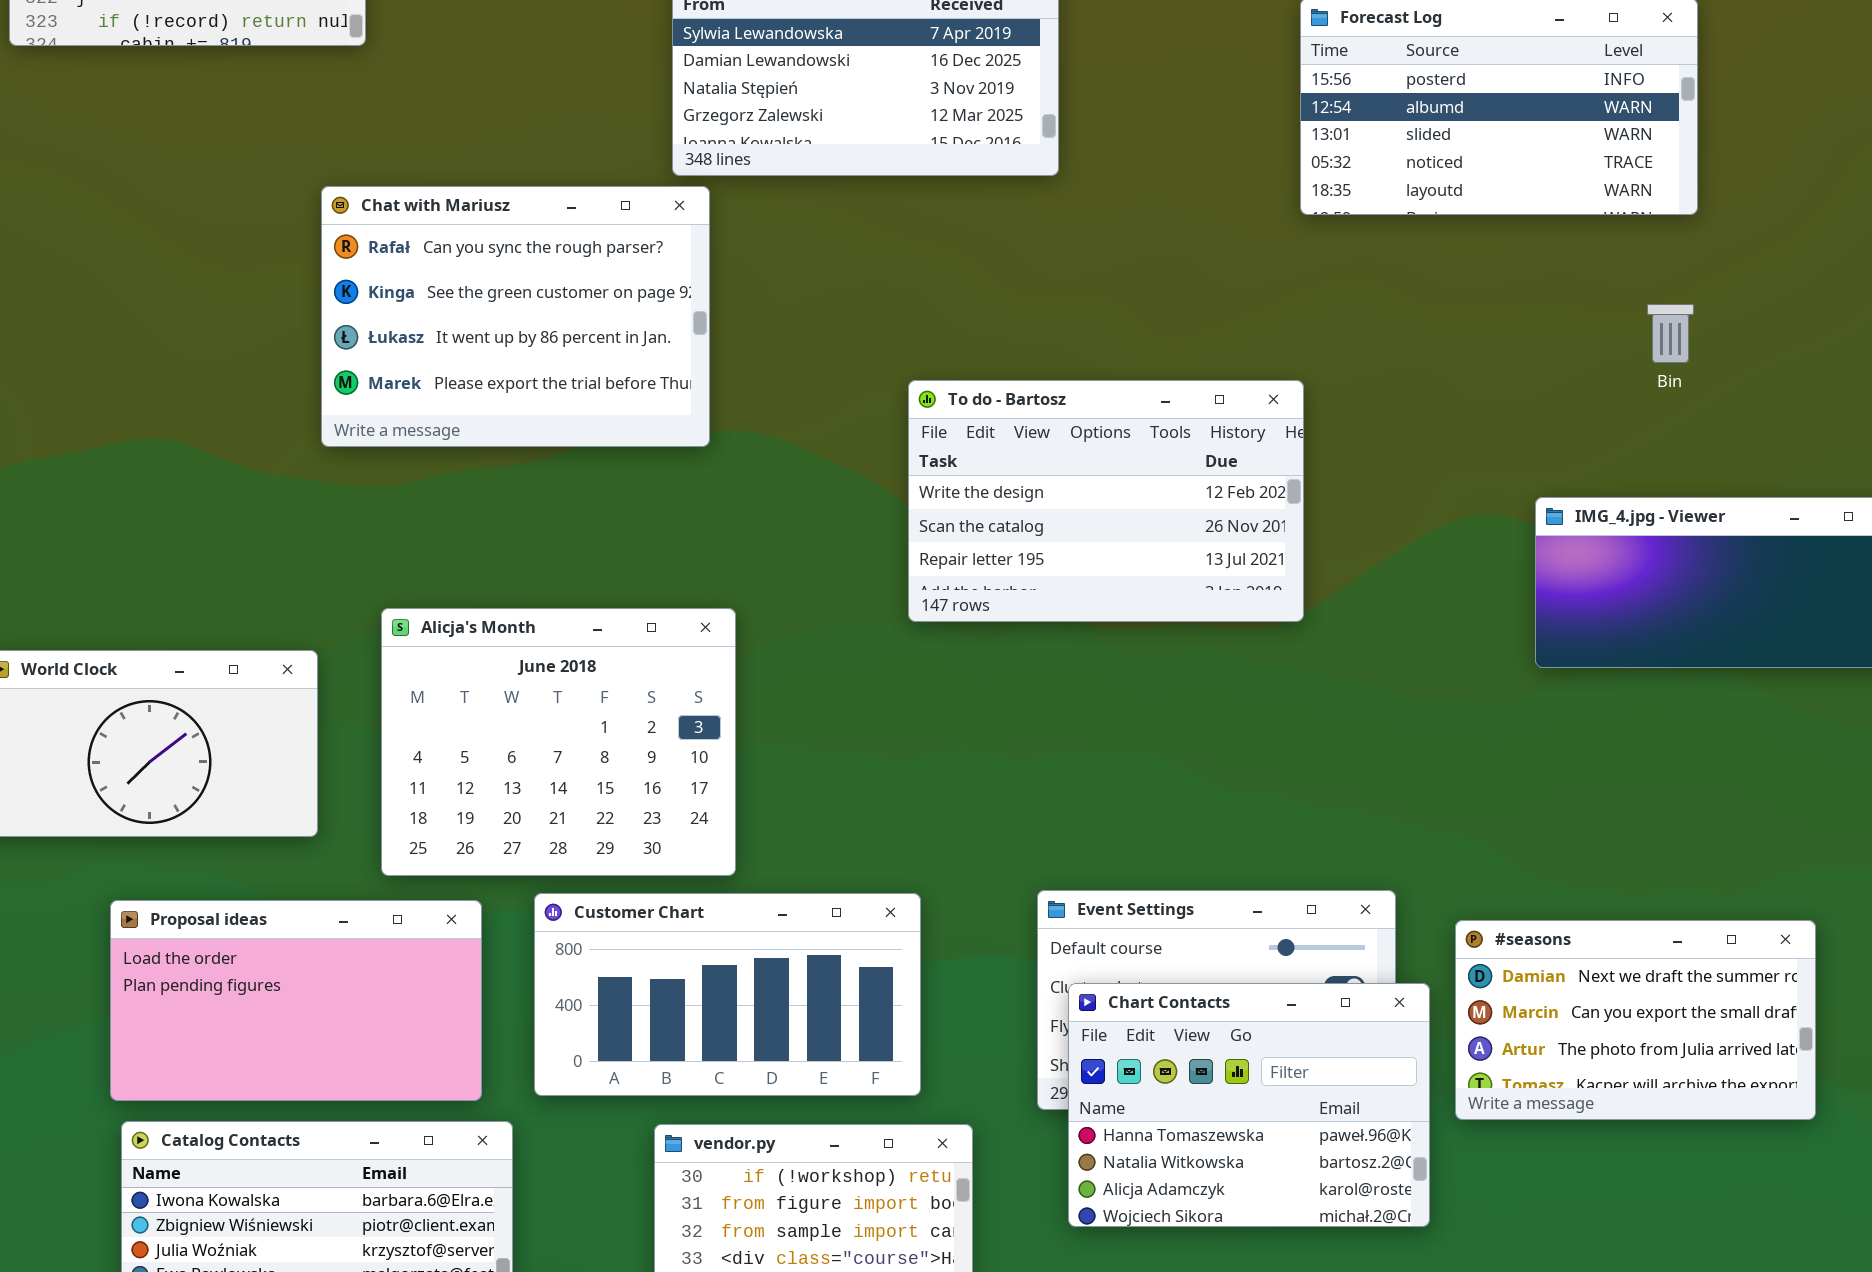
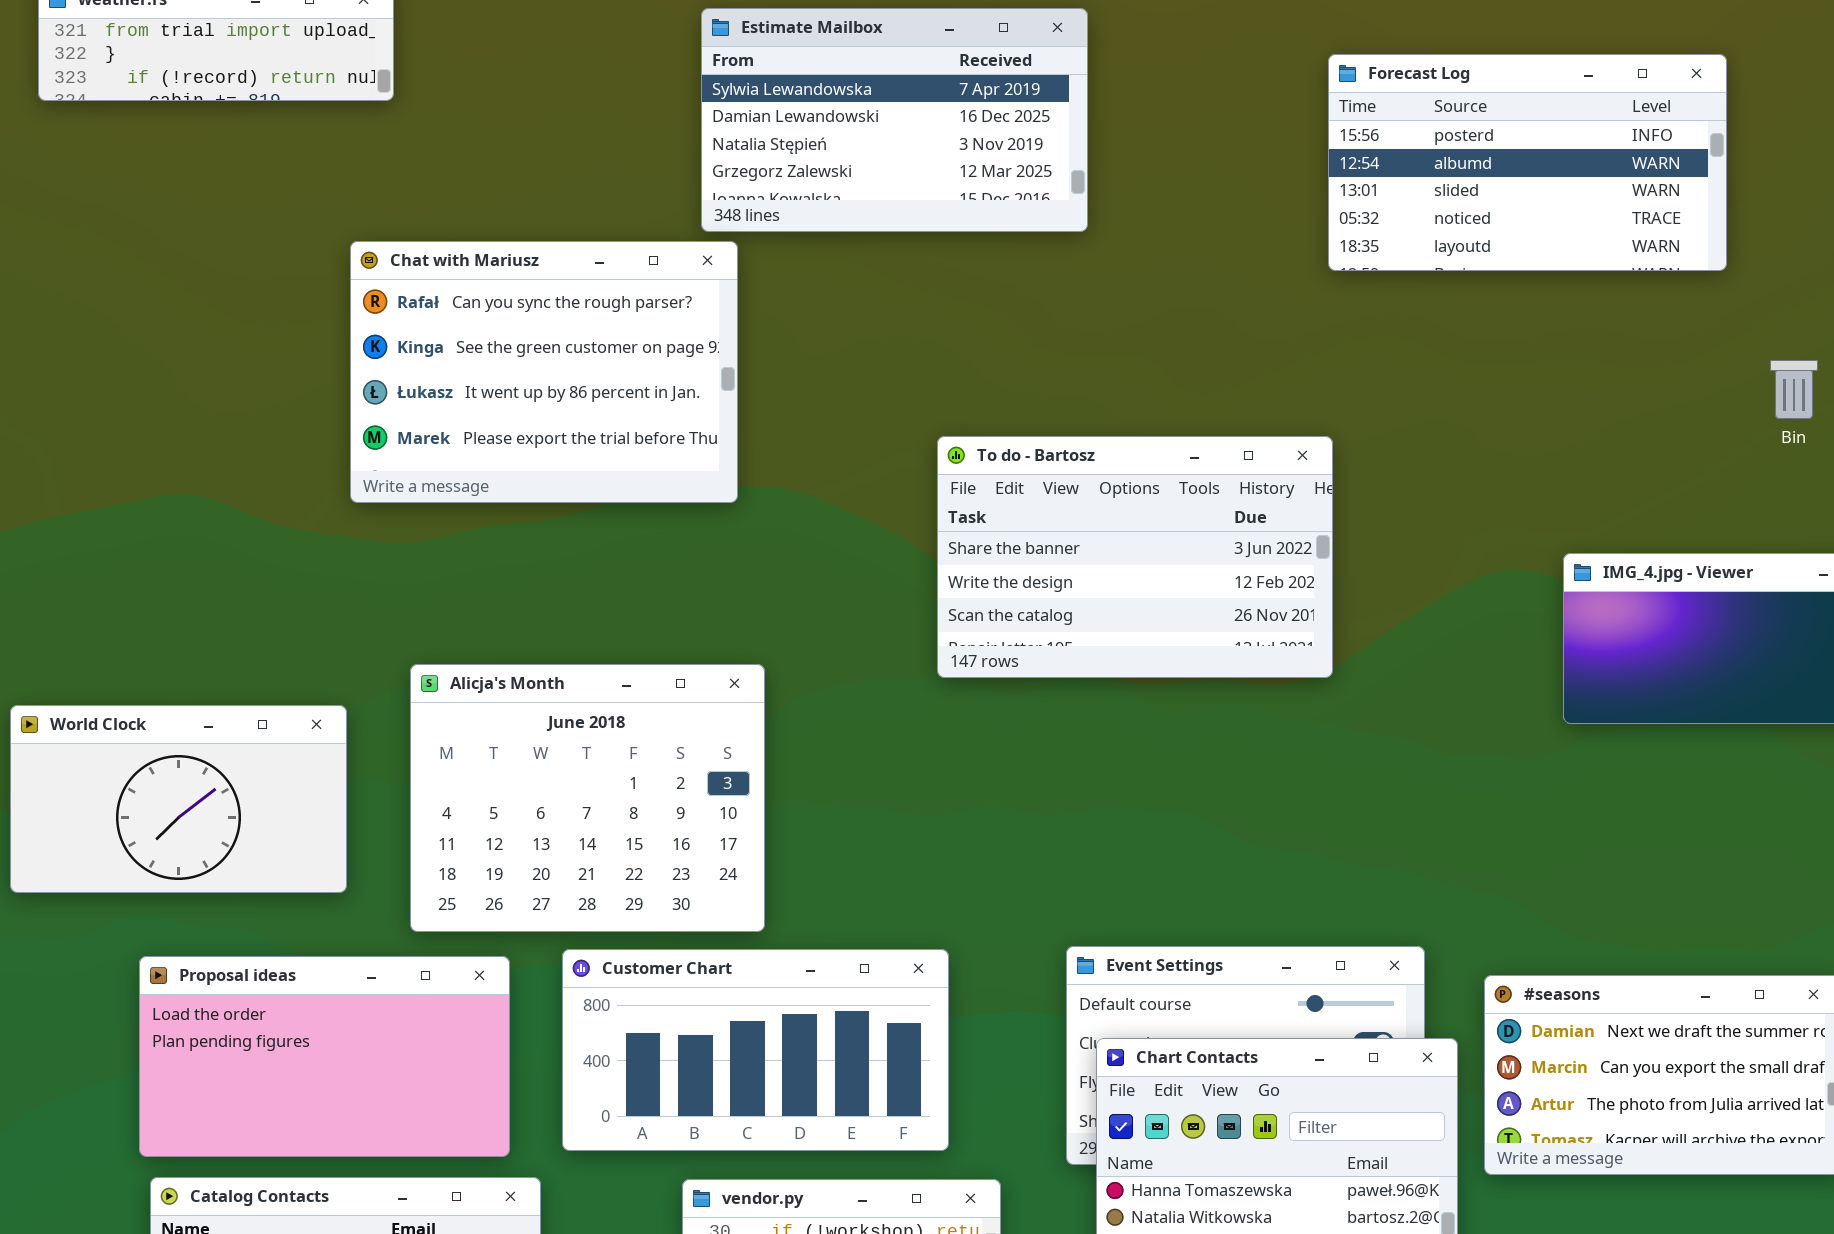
Bin: [1647,304,1694,363] -> [1770,360,1818,419], moved
To do - Bartosz: [908,380,1304,622] -> [937,436,1333,678], scrolled up 1 row

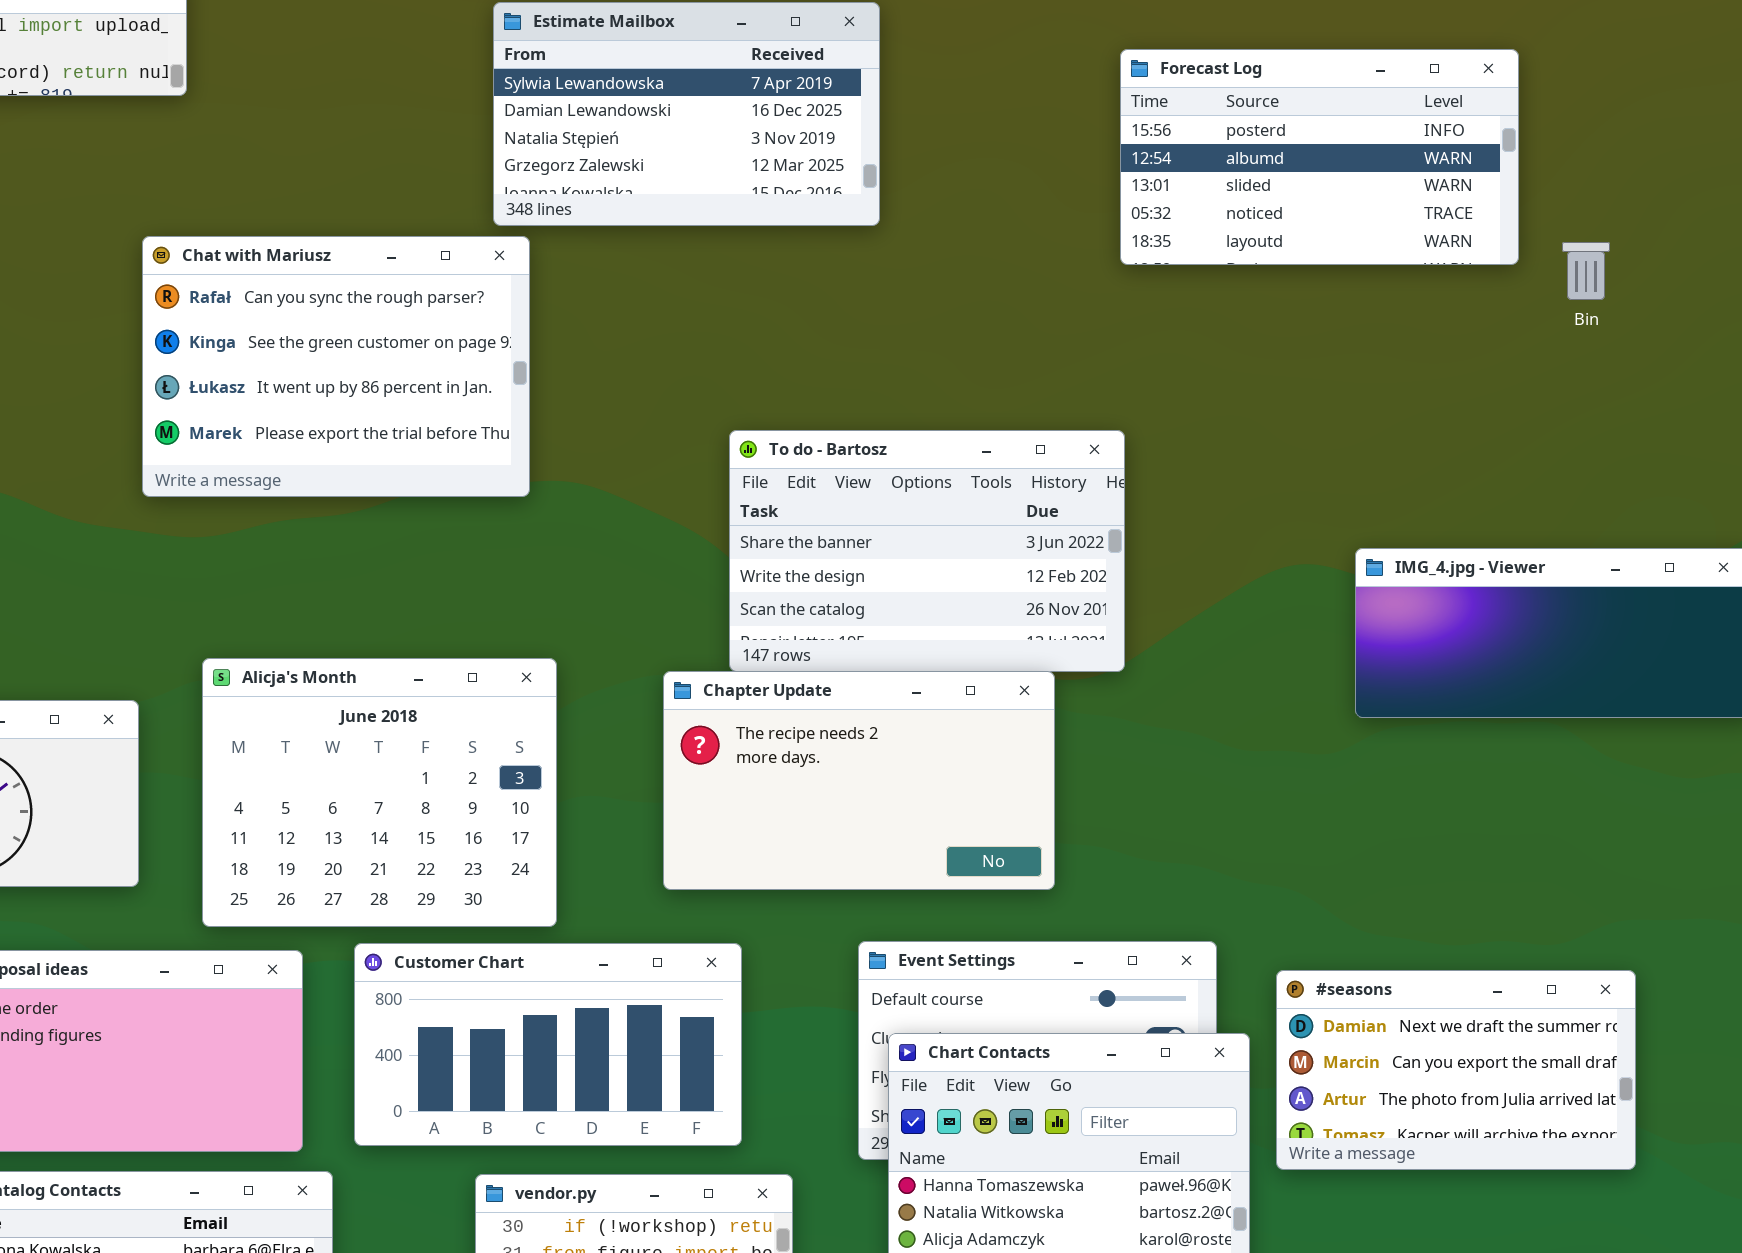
Bin: [1770,360,1818,419] -> [1562,242,1610,300], moved
Chapter Update: none -> [663,671,1055,890], opened

